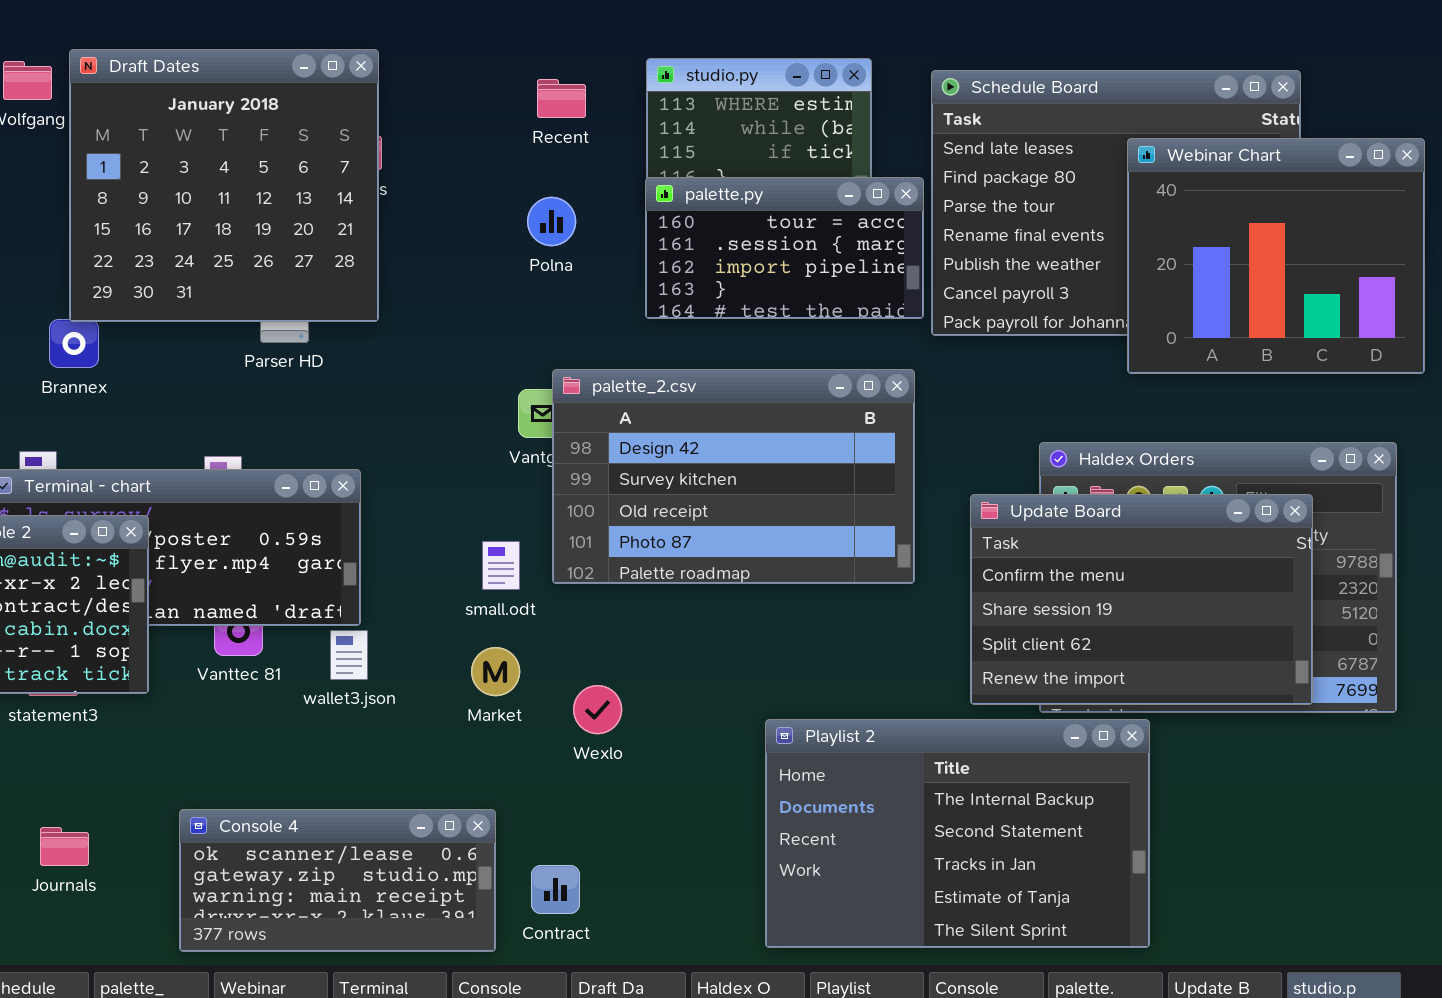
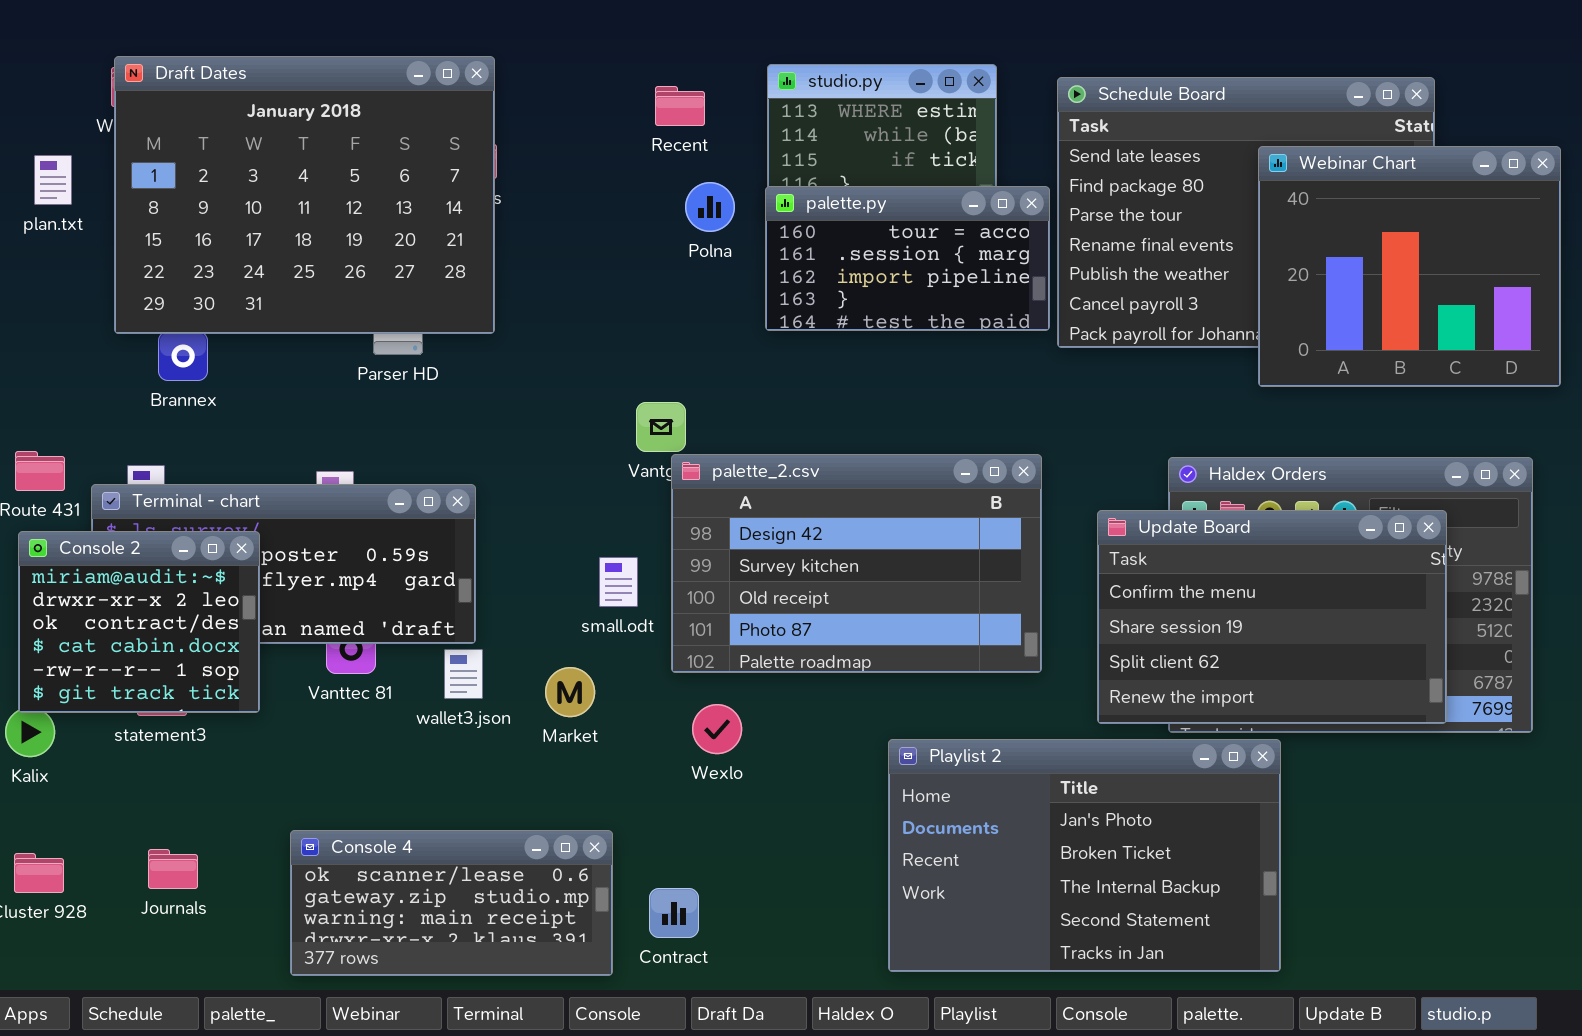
Draft Dates: [69,49,379,322] -> [114,56,495,334], resized
Polna: [527,197,576,246] -> [685,182,735,232], moved
palette_2.csv: [552,369,915,584] -> [671,454,1042,673], moved
Market: [471,647,520,696] -> [545,667,595,717], moved
Playlist 2: [765,719,1150,948] -> [888,739,1281,972], scrolled up 2 rows

